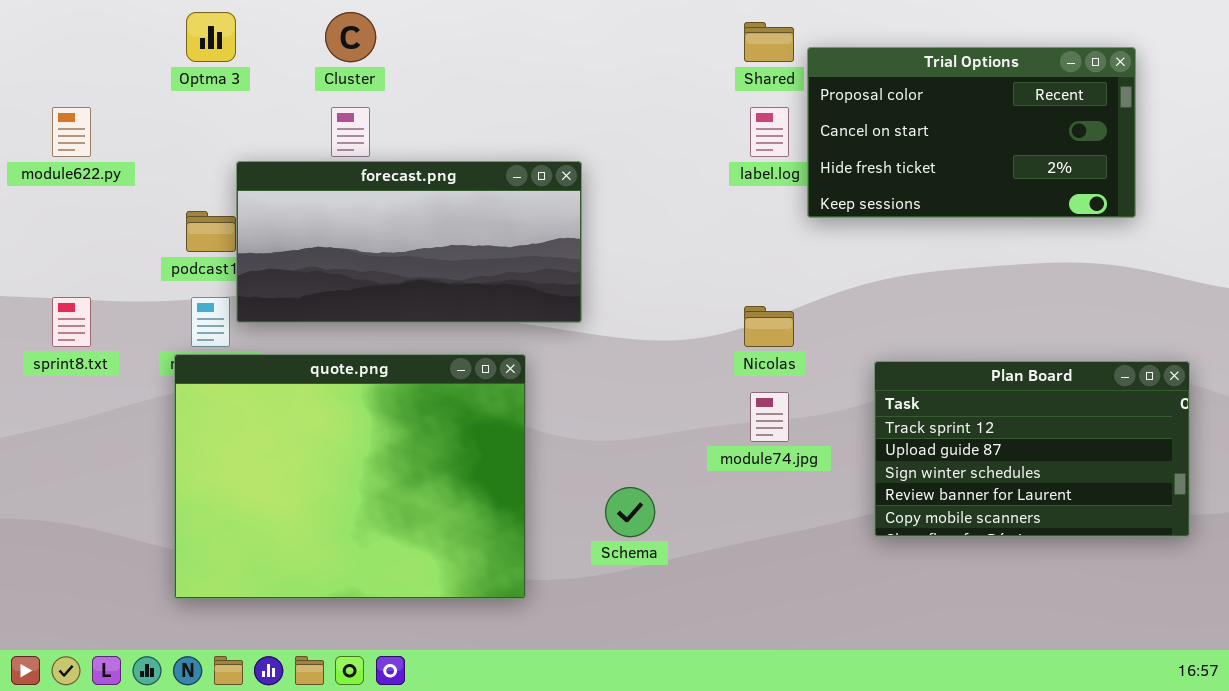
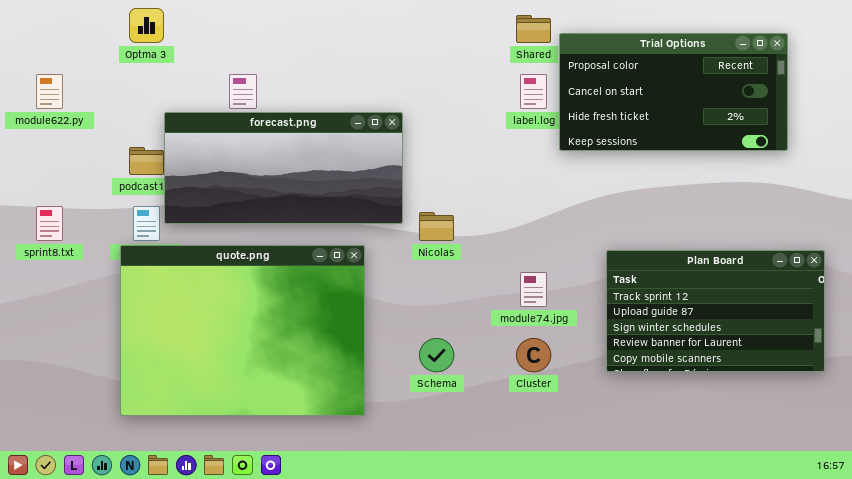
Cluster: [325,12,376,62] -> [516,338,551,372], moved
Nicolas: [744,306,794,347] -> [419,212,454,241], moved

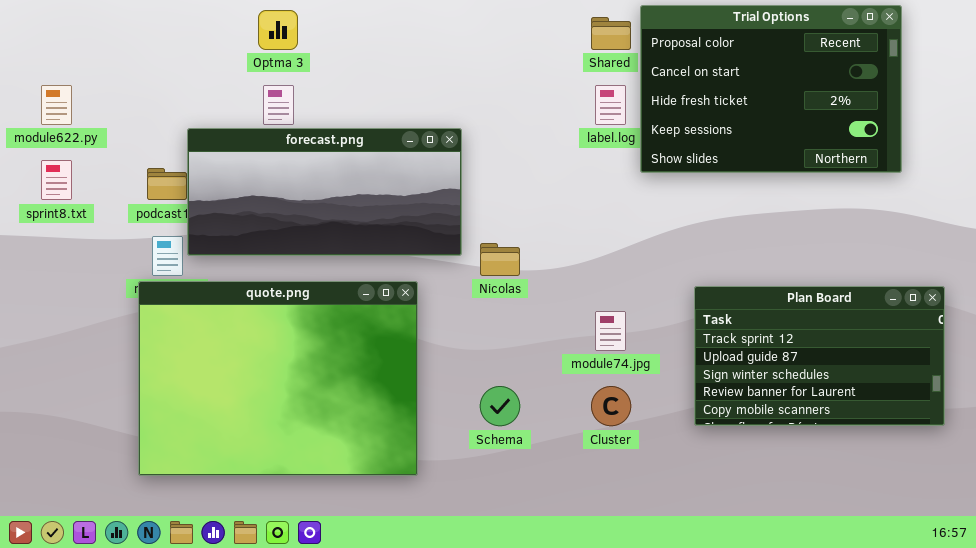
Optma 3: [129,8,164,43] -> [258,10,298,50], moved
Trial Options: [559,33,788,151] -> [640,5,902,173], resized
sprint8.txt: [36,206,63,241] -> [41,160,72,200], moved

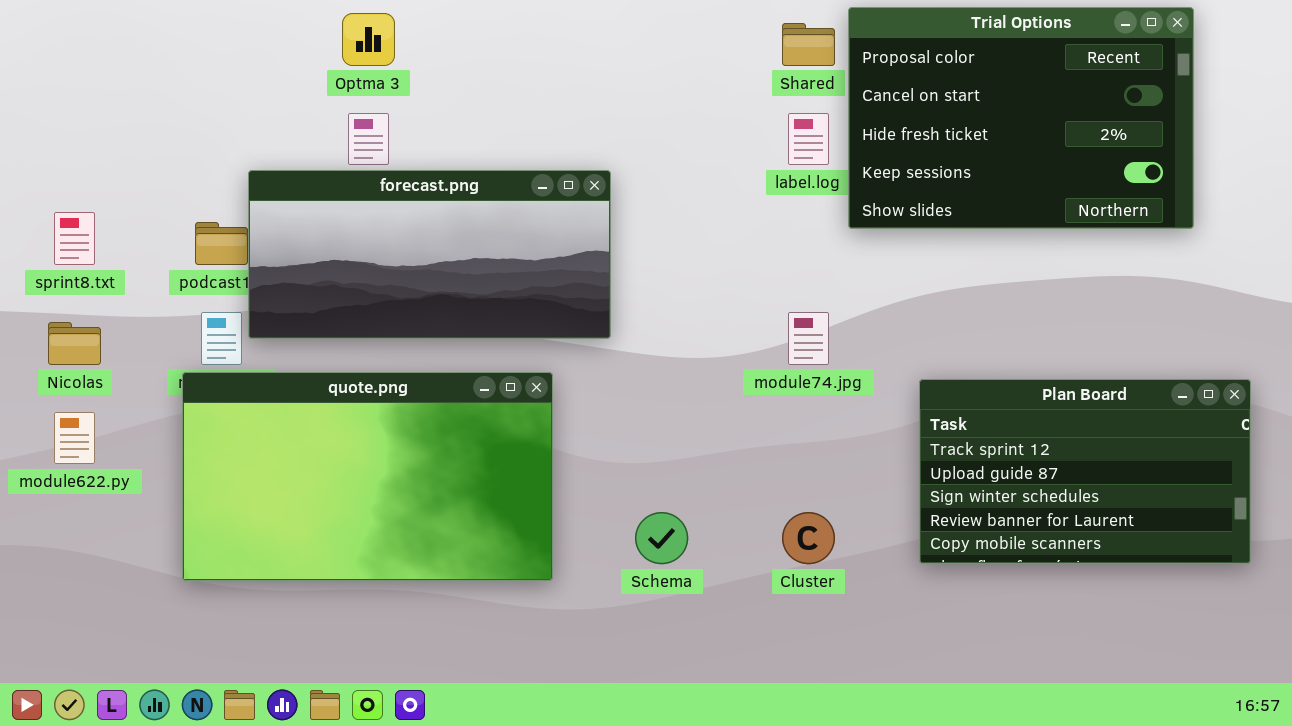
module622.py: [41,85,72,125] -> [54,412,95,464], moved
Nicolas: [480,243,520,276] -> [48,322,101,365], moved
quote.png: [138,281,418,476] -> [182,372,553,581], resized
module74.jpg: [595,311,626,351] -> [788,312,829,365], moved

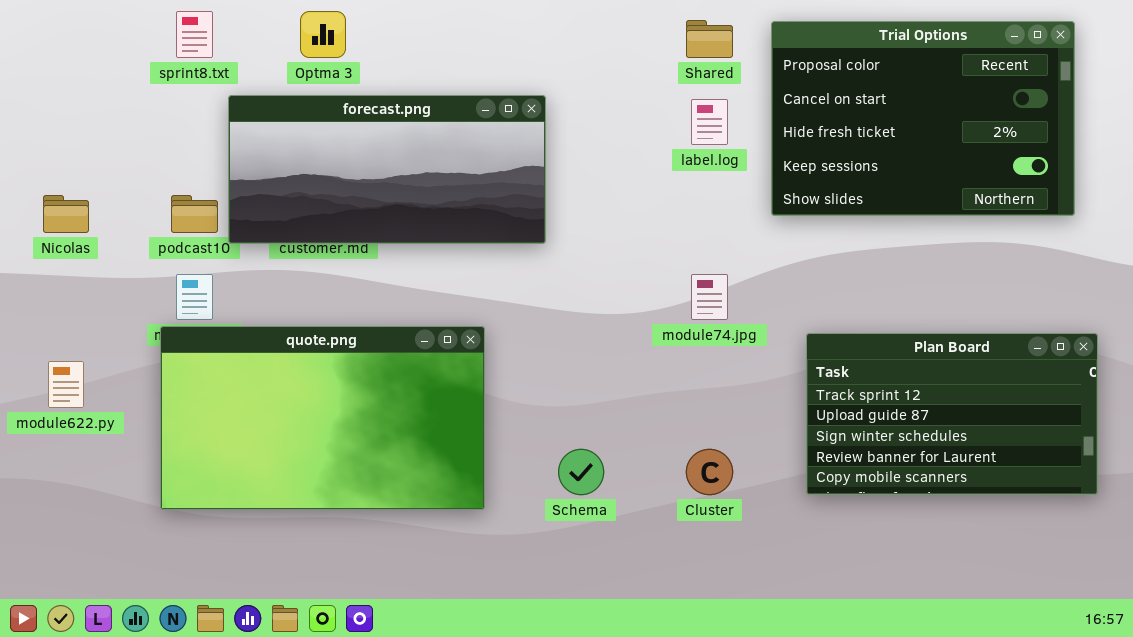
Trial Options: [848,7,1194,229] -> [771,21,1075,216], moved
forecast.png: [248,170,611,339] -> [228,95,546,244], moved
sprint8.txt: [54,212,95,265] -> [176,11,213,58], moved
Nicolas: [48,322,101,365] -> [43,195,89,233], moved

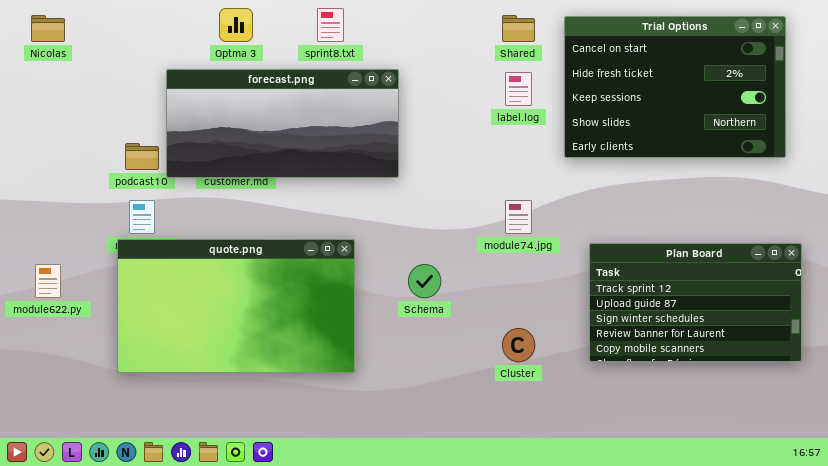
sprint8.txt: [176,11,213,58] -> [317,8,344,42], moved
Trial Options: [771,21,1075,216] -> [564,16,786,158], scrolled down 1 row
Nicolas: [43,195,89,233] -> [31,15,65,42], moved
Schema: [558,449,604,495] -> [408,264,441,298], moved

